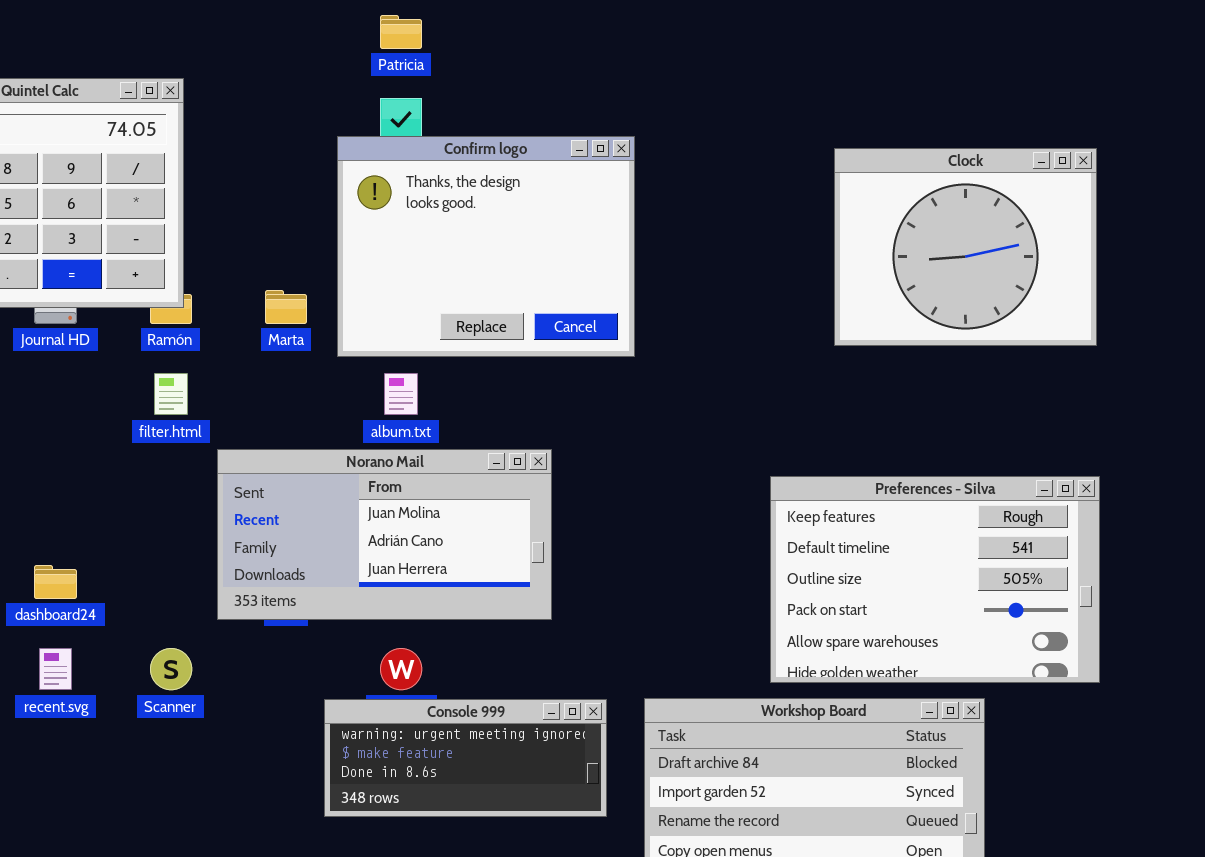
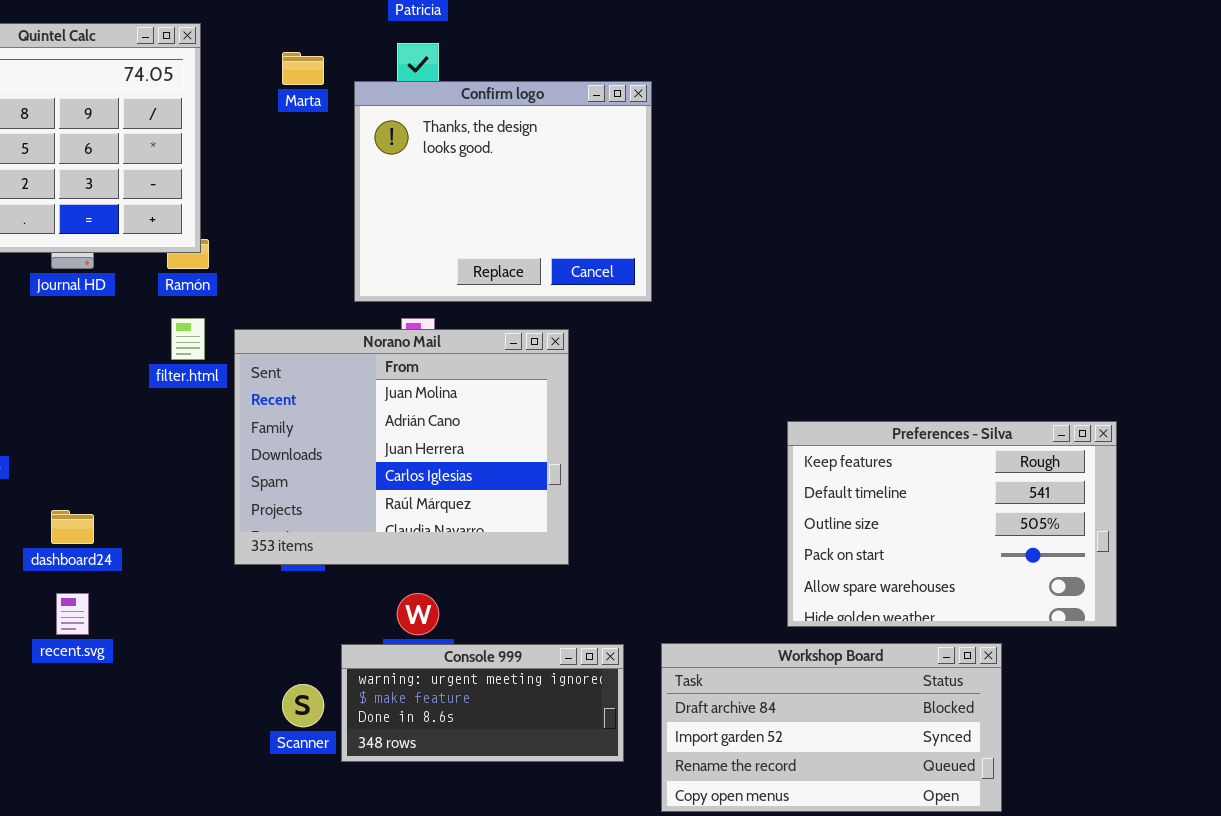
Clock: [834,148,1097,346] -> none, closed
Marta: [265,290,307,324] -> [282,52,324,85], moved
Norano Mail: [217,449,552,620] -> [234,329,569,565], resized
Scanner: [150,648,192,690] -> [282,684,324,727], moved

